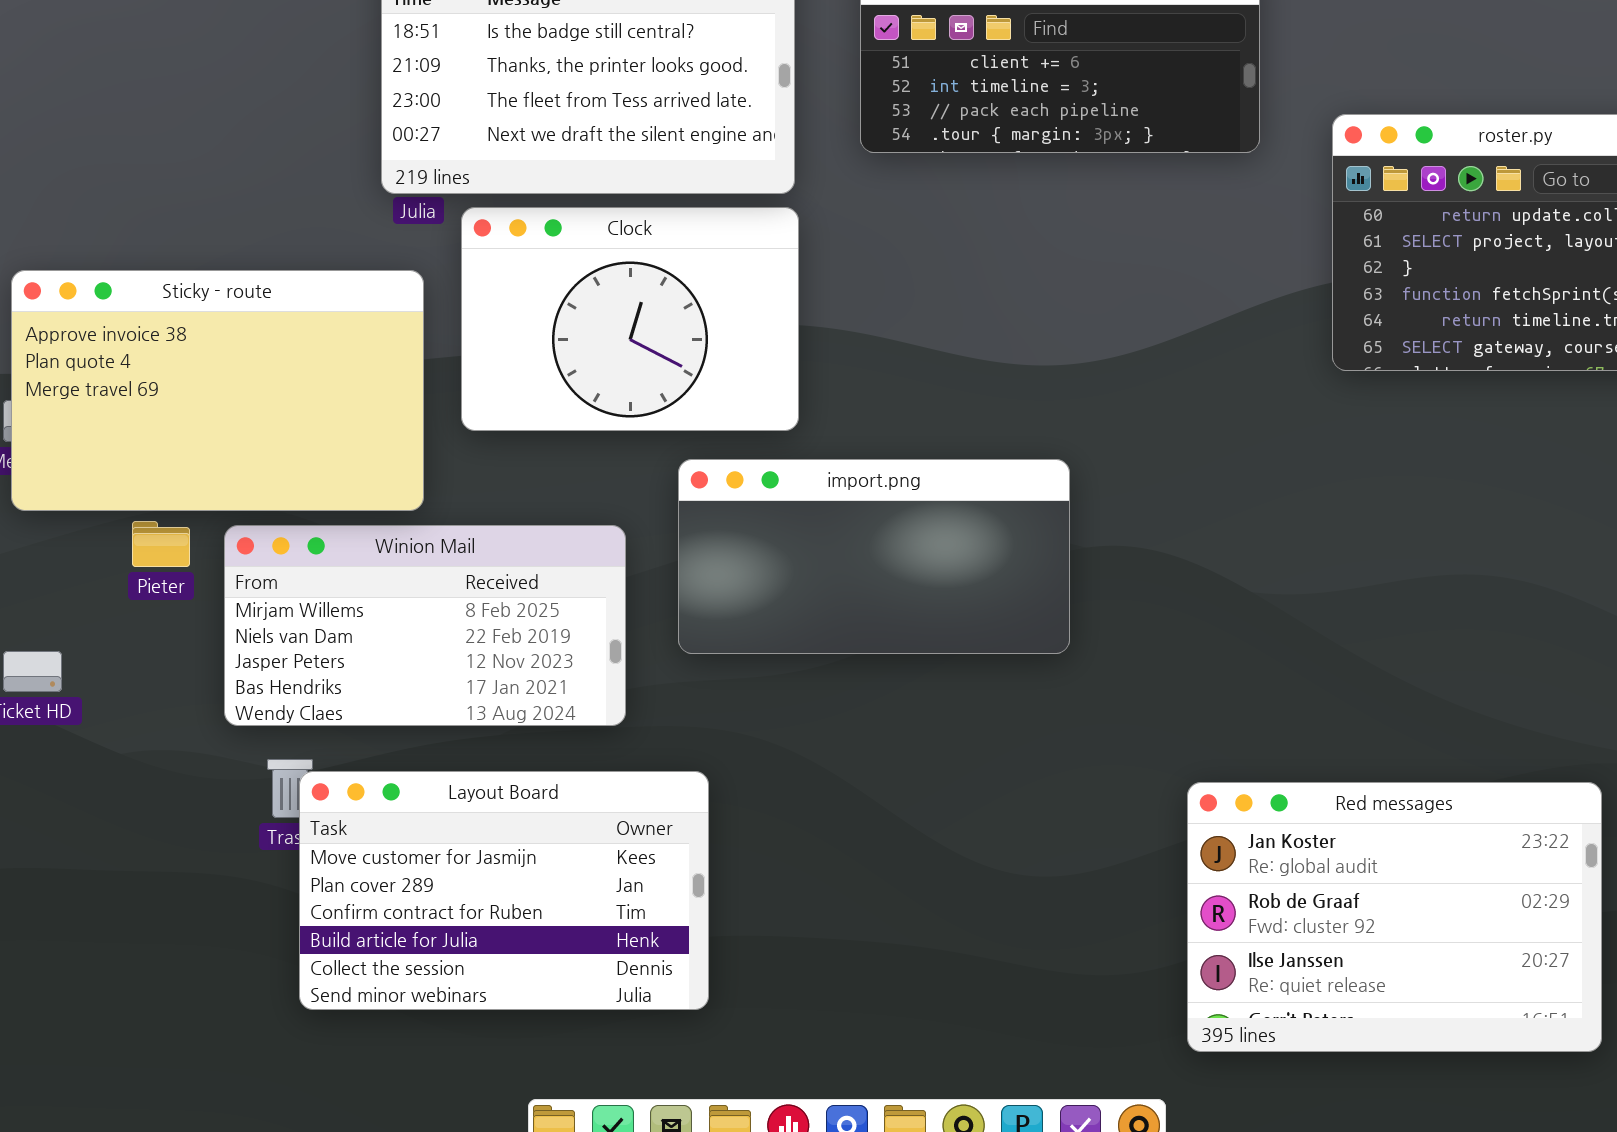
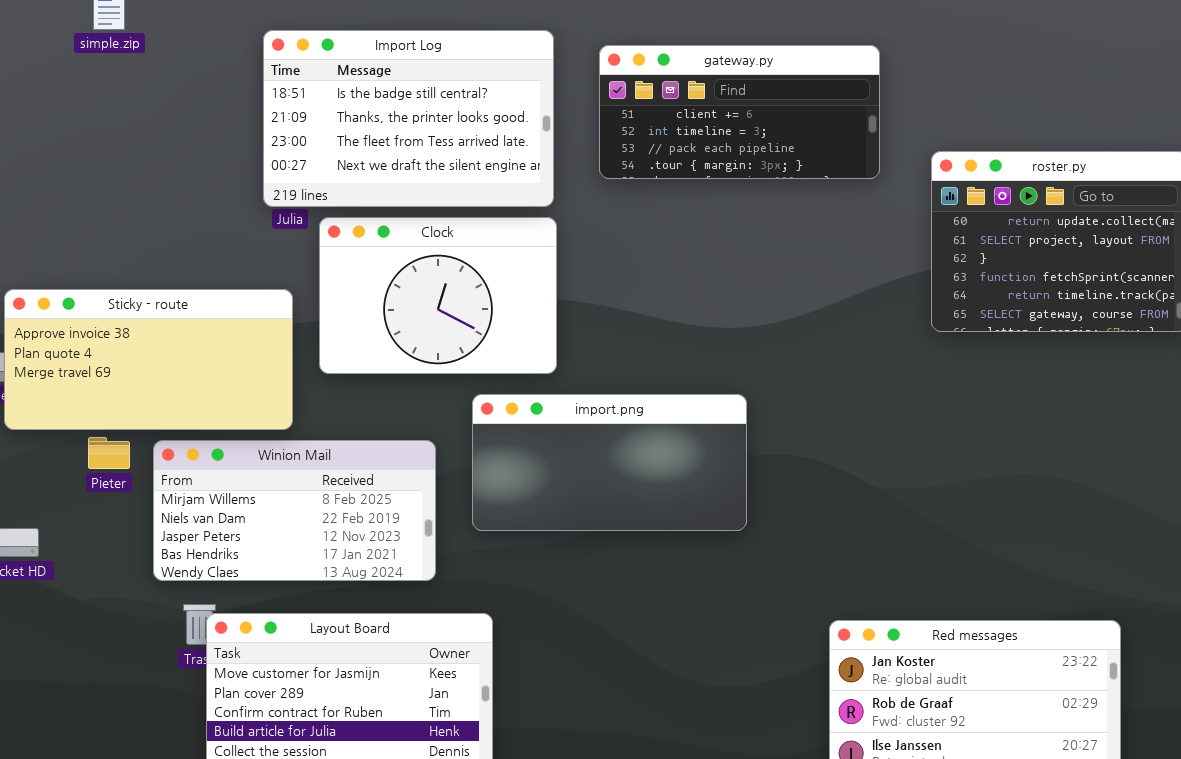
Sticky - route: [11,270,424,511] -> [4,289,293,430], resized

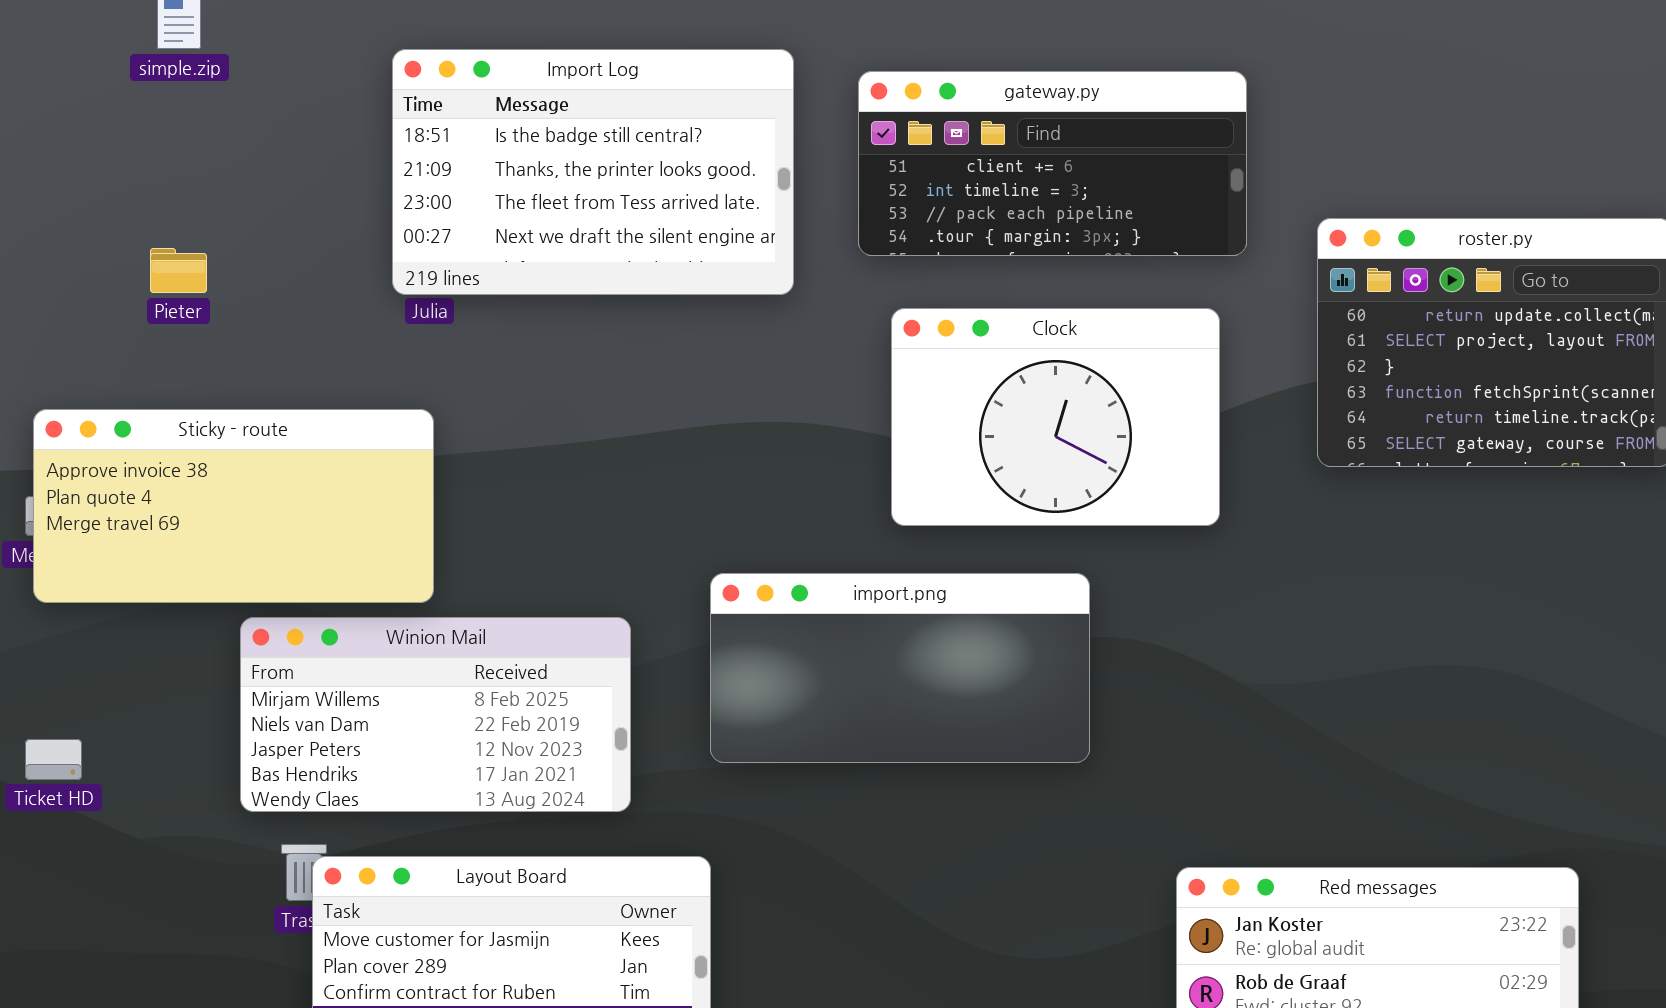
Clock: [319,217,557,374] -> [891,308,1220,526], moved
import.png: [472,394,747,531] -> [710,573,1090,763], moved
Pieter: [88,437,130,469] -> [150,248,207,293], moved

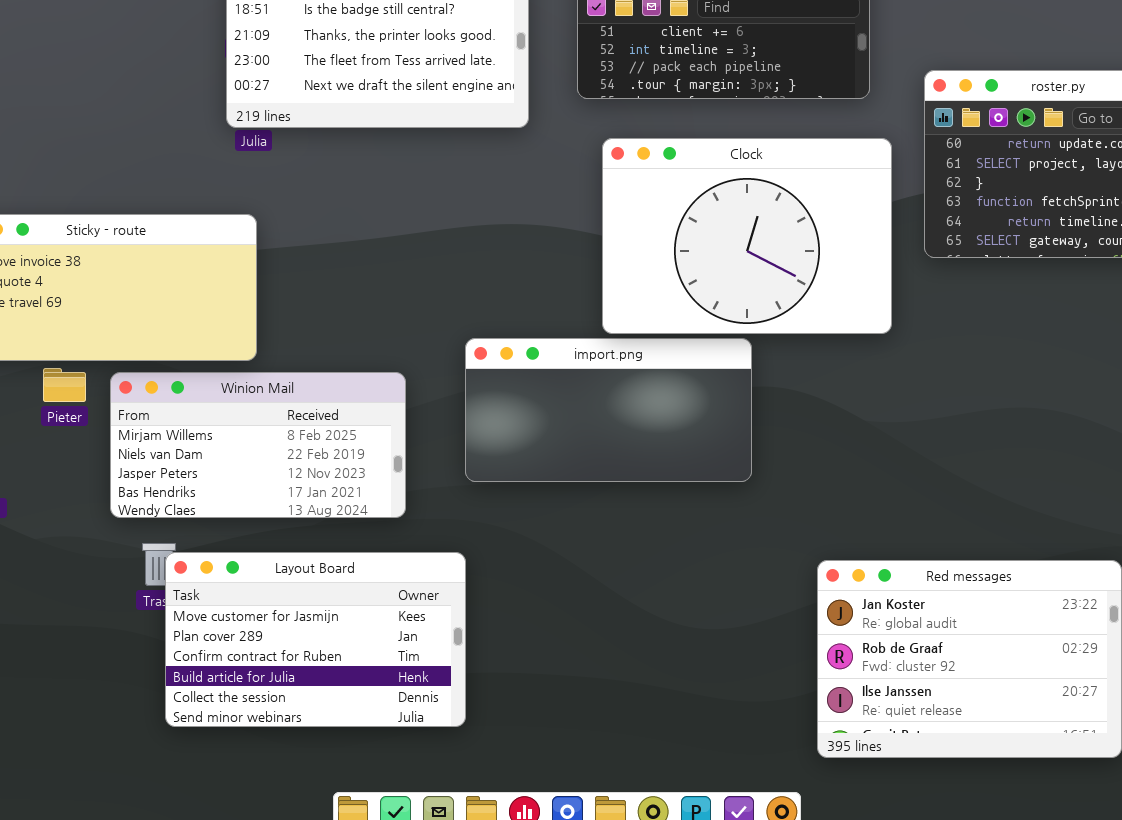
Pieter: [150,248,207,293] -> [43,368,86,402], moved
Clock: [891,308,1220,526] -> [602,138,892,334], resized

